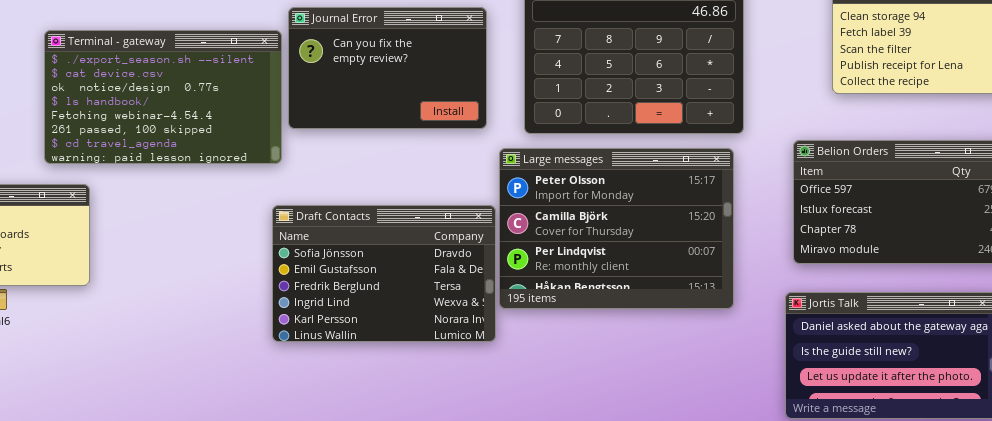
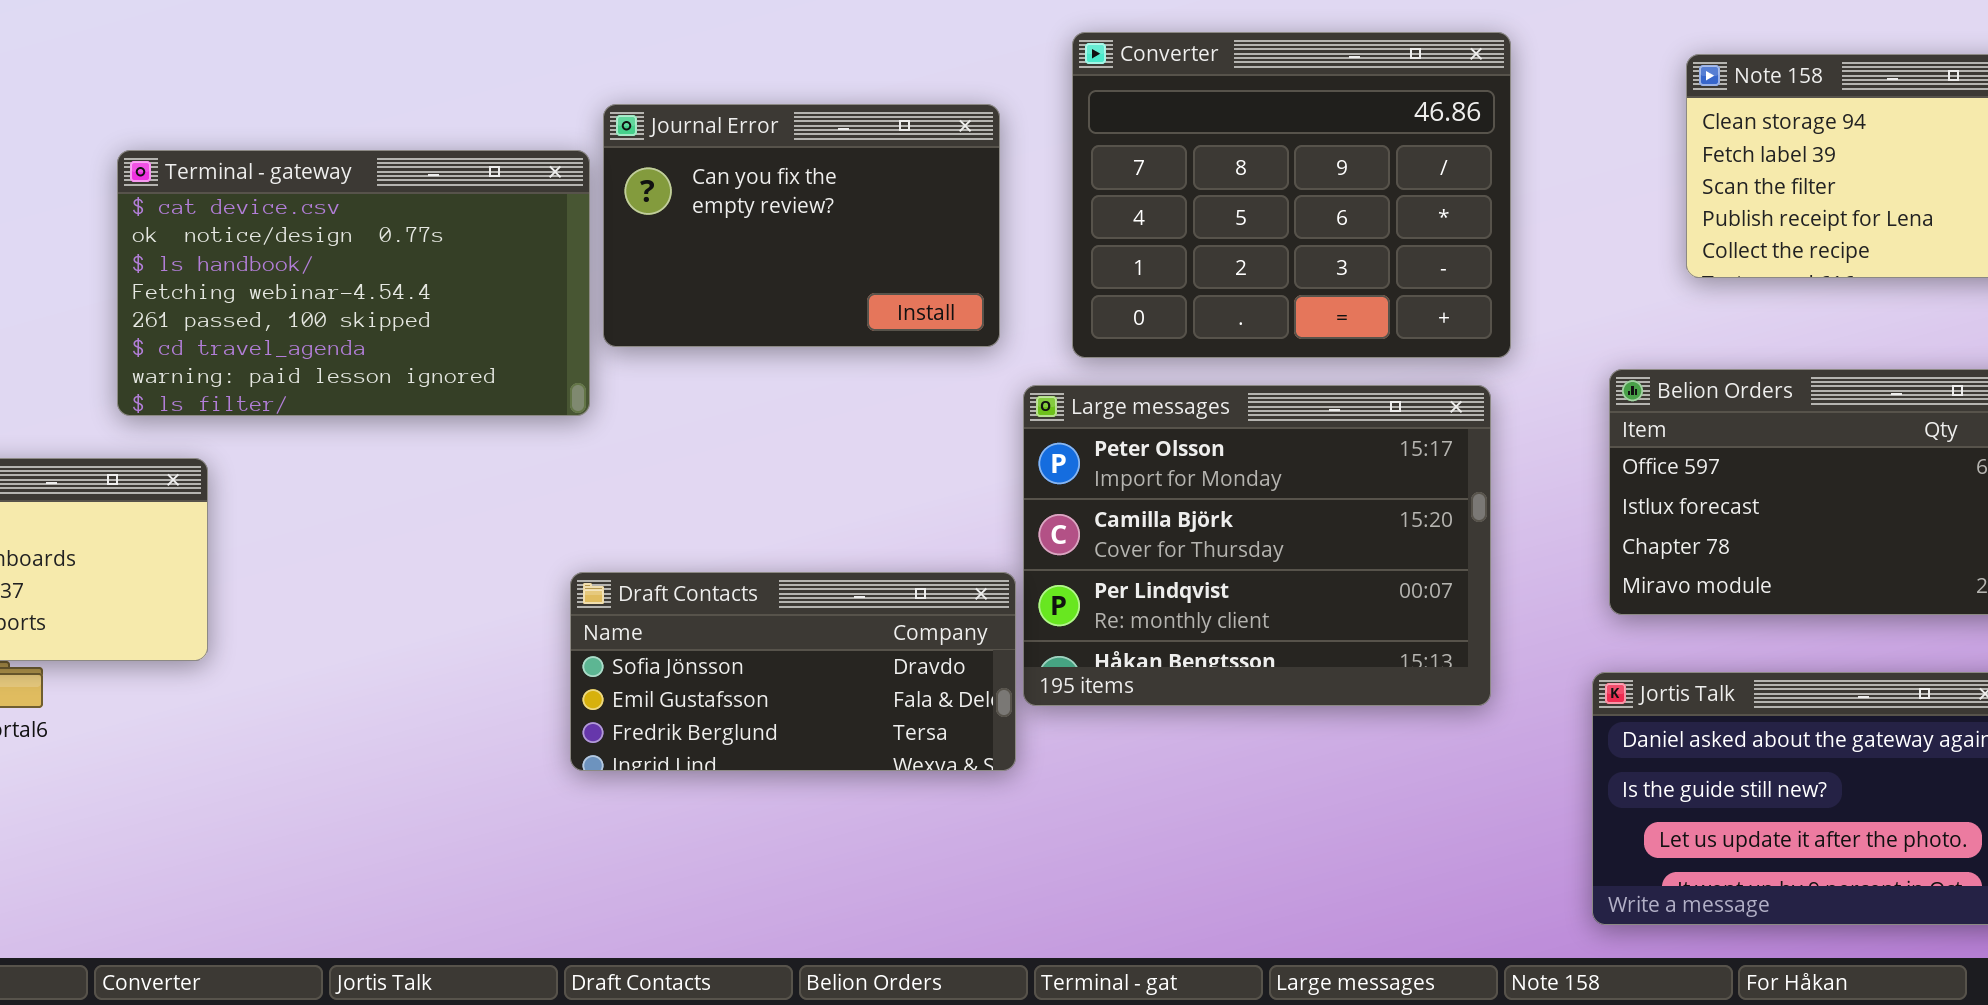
Terminal - gateway: [44,30,282,164] -> [117,150,590,416], scrolled down 1 row
Draft Contacts: [272,205,496,342] -> [570,572,1016,771], resized

